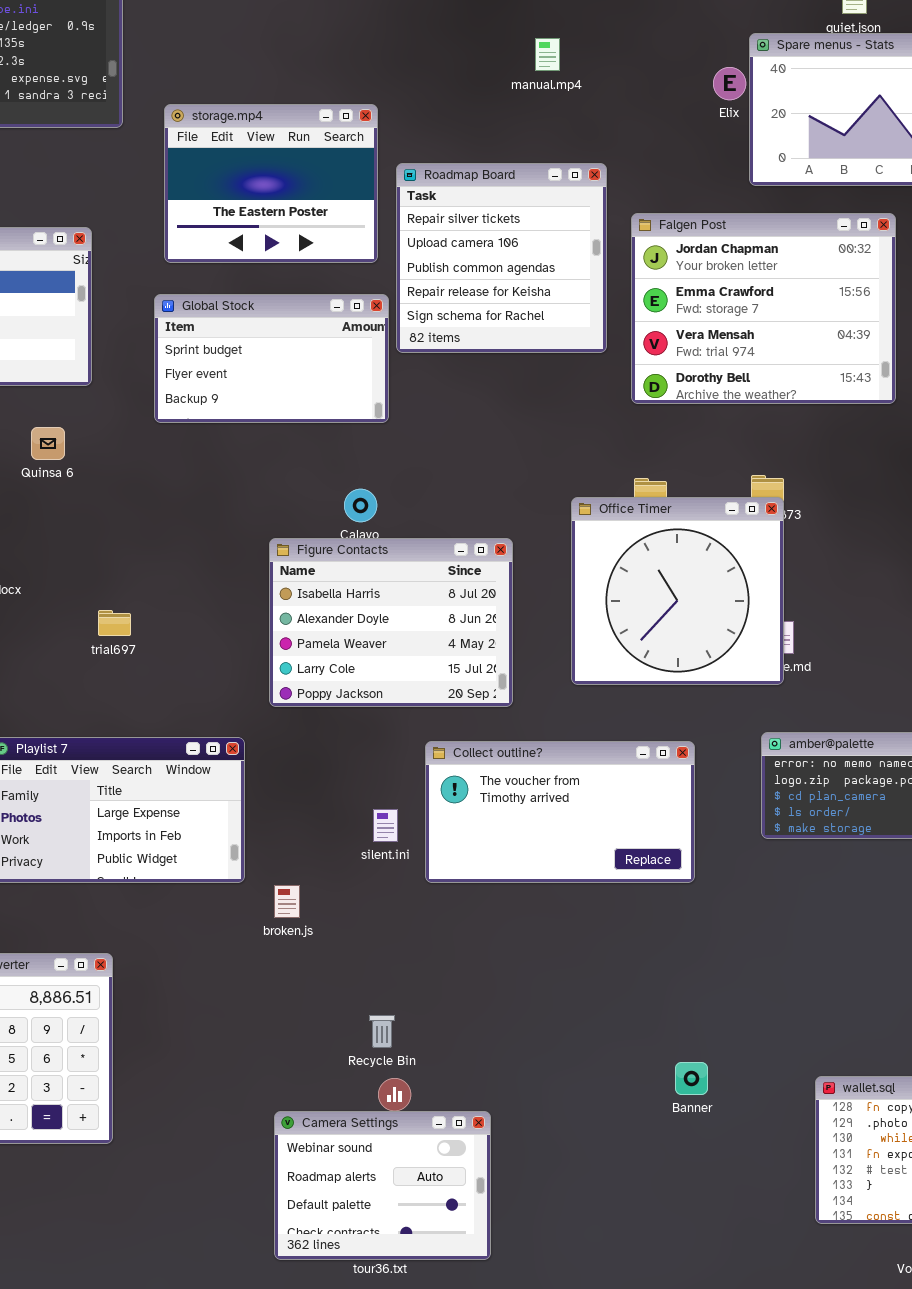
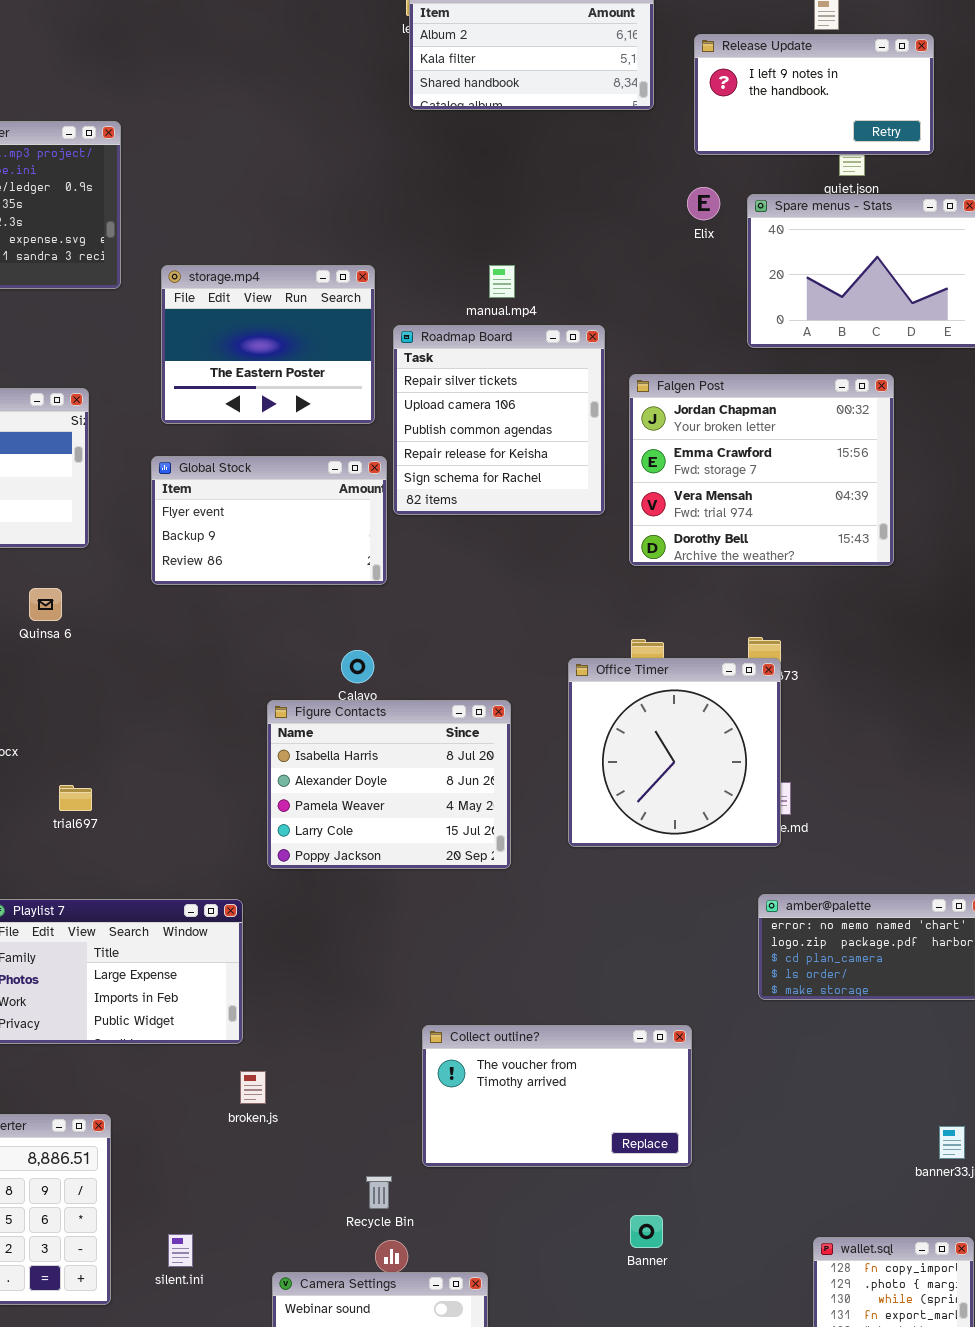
manual.mp4: [535,38,560,71] -> [489,265,515,298], moved
Elix: [713,67,746,100] -> [687,187,720,220], moved
Global Stock: [154,294,389,423] -> [151,456,387,585], scrolled down 1 row
trial697: [98,610,131,636] -> [59,785,92,811], moved
Collect outline?: [425,741,695,883] -> [422,1025,692,1167], moved
silent.ini: [373,809,398,842] -> [168,1234,193,1267], moved
broken.js: [274,885,300,918] -> [240,1071,266,1104], moved
Banner: [675,1062,708,1095] -> [630,1215,663,1248], moved

